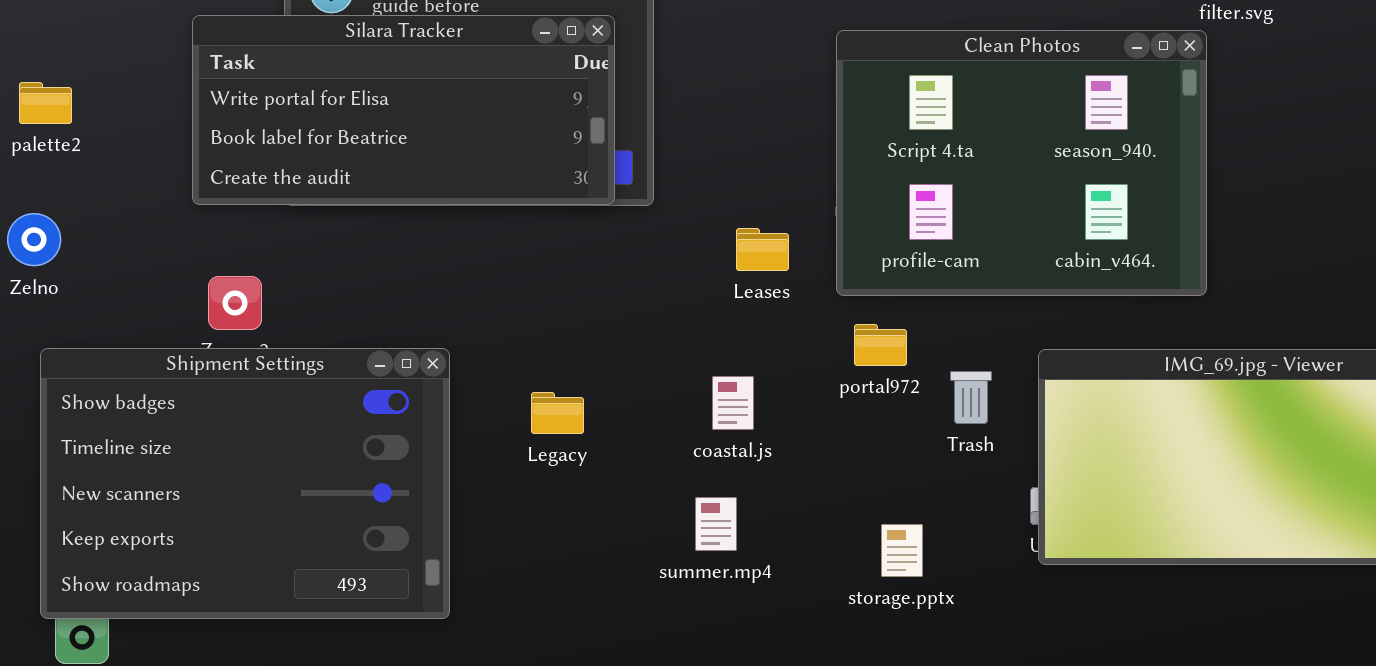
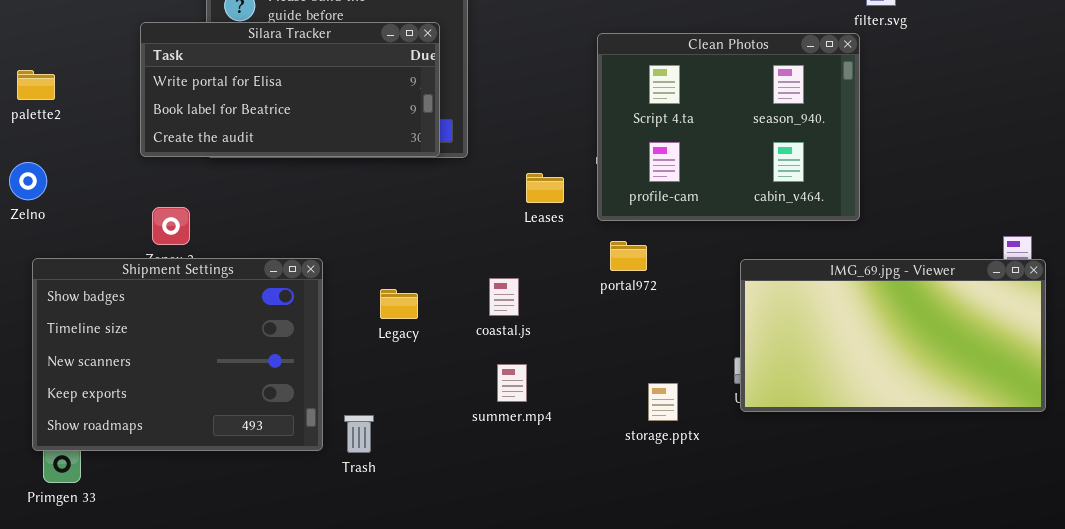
Trash: [950,371,992,424] -> [344,415,374,453], moved
coastal.js: [712,376,754,430] -> [489,278,519,316], moved
storage.pptx: [881,524,923,577] -> [648,383,678,421], moved

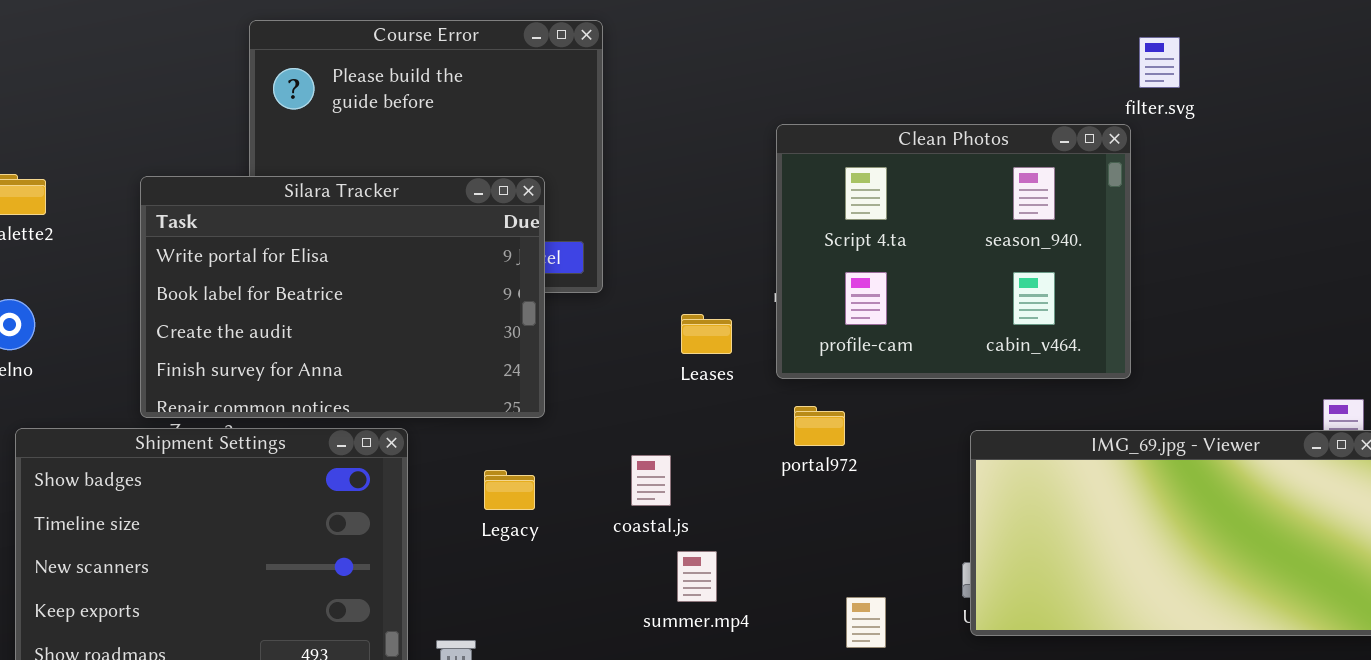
Silara Tracker: [140,22,440,157] -> [140,176,545,418], moved, resized
summer.mp4: [497,364,527,402] -> [677,551,717,602], moved

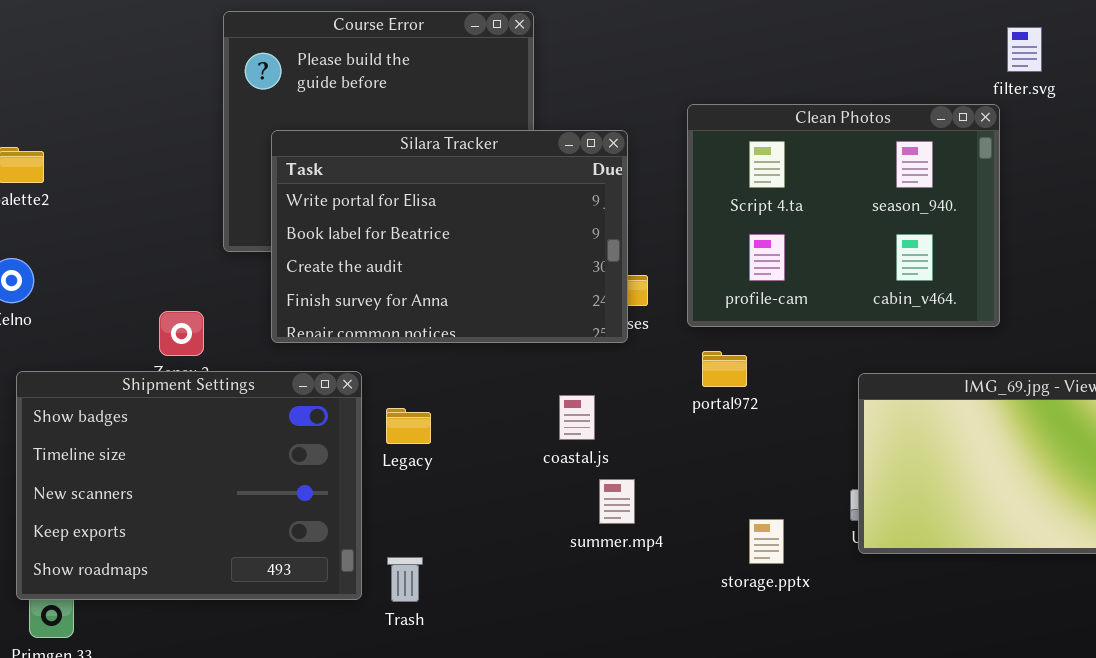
Silara Tracker: [140,176,545,418] -> [271,130,628,343], moved
Legacy: [484,470,535,510] -> [386,408,431,444], moved

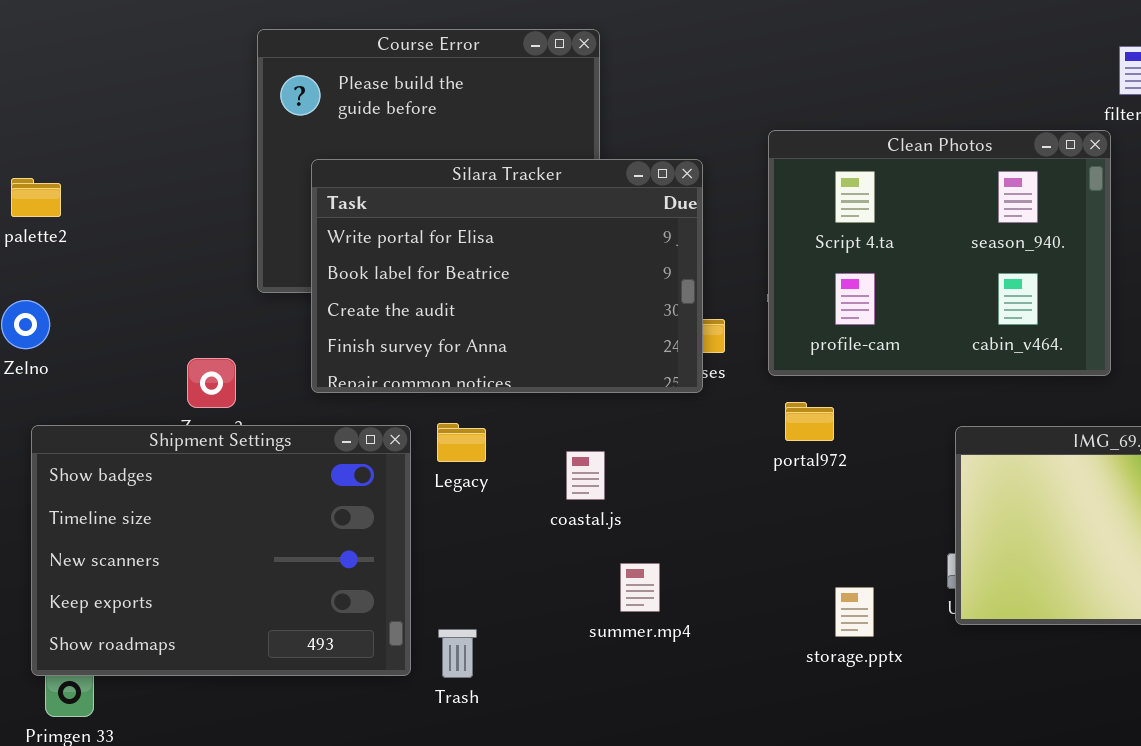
coastal.js: [559,395,595,440] -> [566,451,605,500], moved
Legacy: [386,408,431,444] -> [437,423,486,462], moved
summer.mp4: [599,479,635,524] -> [620,563,660,612], moved

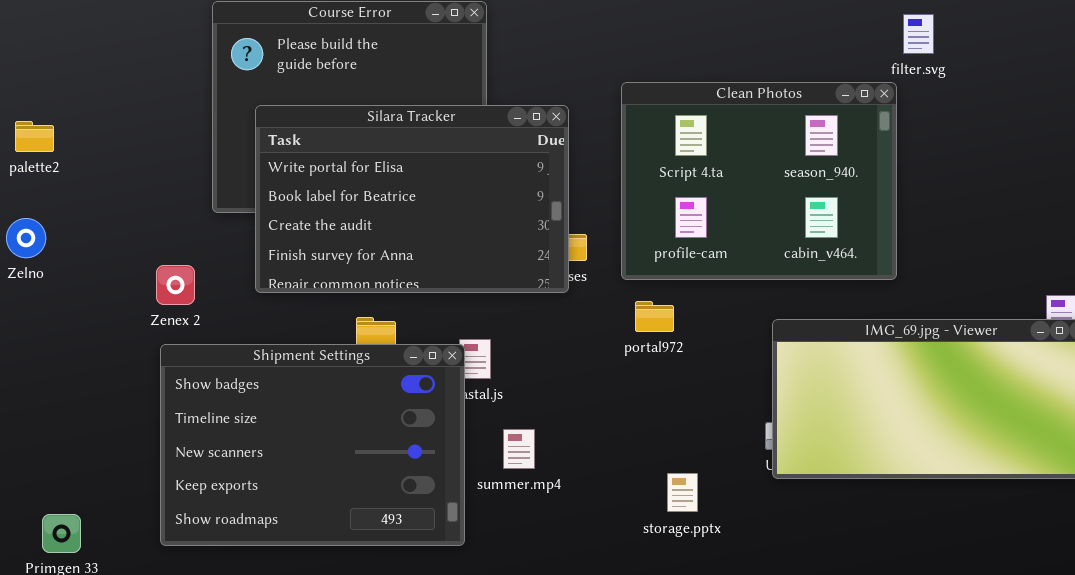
Shipment Settings: [31,425,411,676] -> [160,344,465,546], moved
storage.pptx: [835,587,874,637] -> [667,473,698,512], moved

